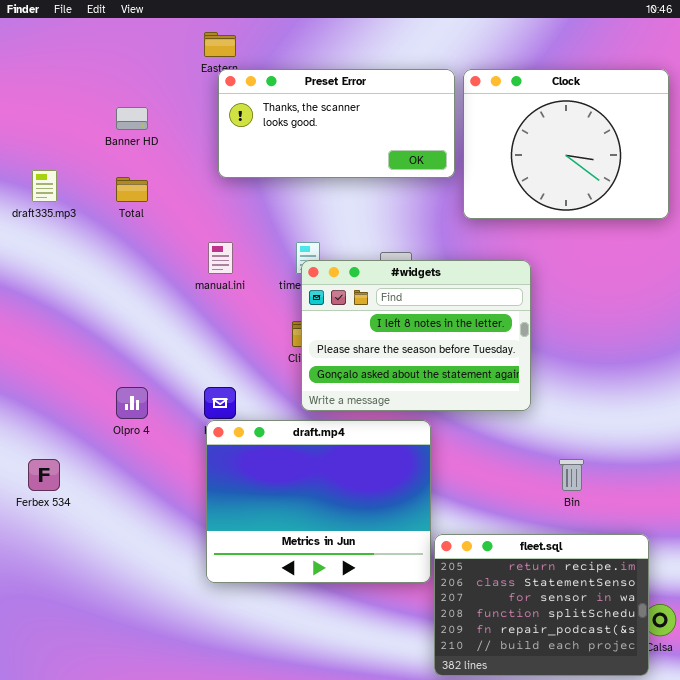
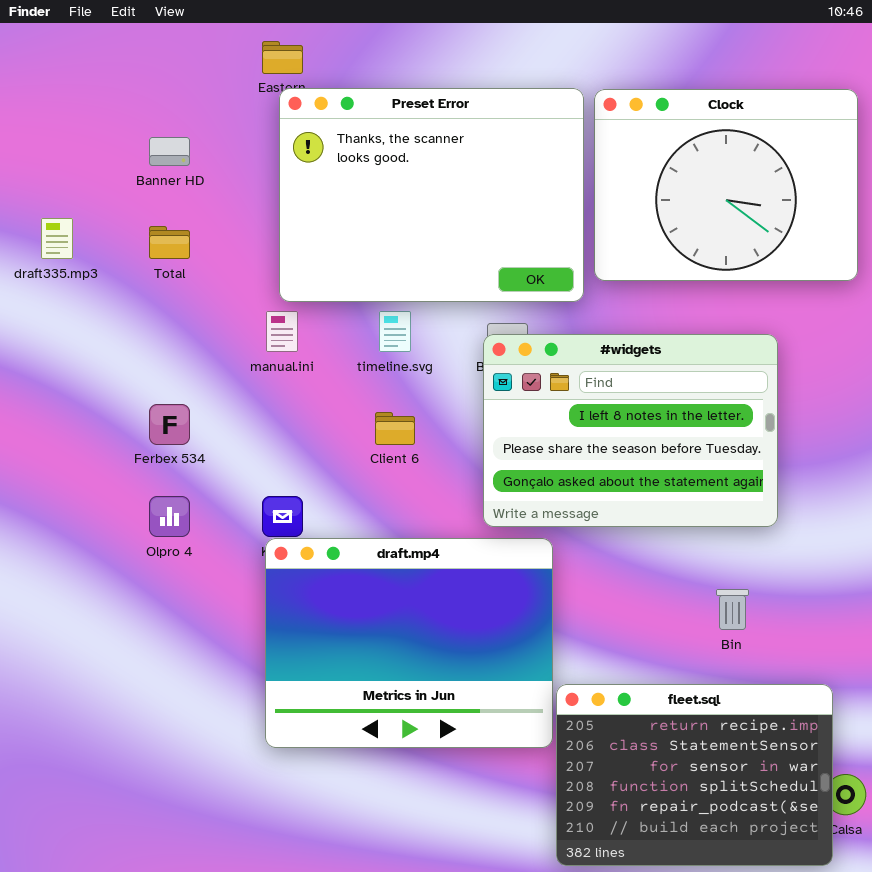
Preset Error: [218,69,455,178] -> [279,88,584,302], resized
#widgets: [301,260,531,411] -> [483,334,778,527], moved
Ferbex 534: [28,459,60,491] -> [149,404,190,445], moved

